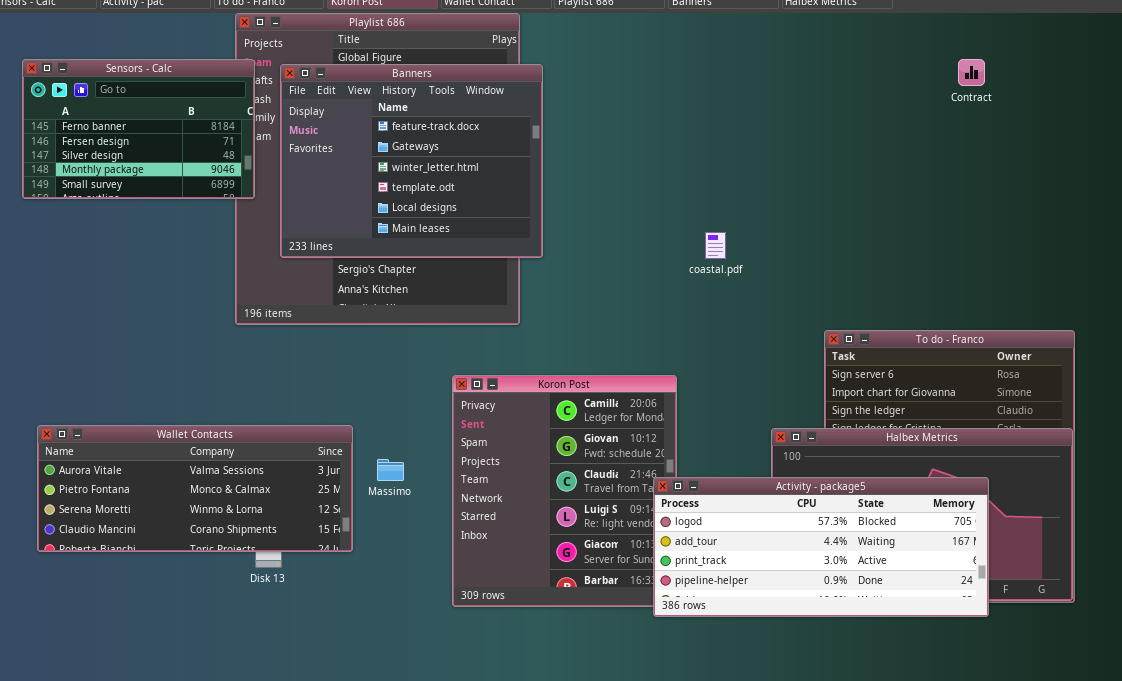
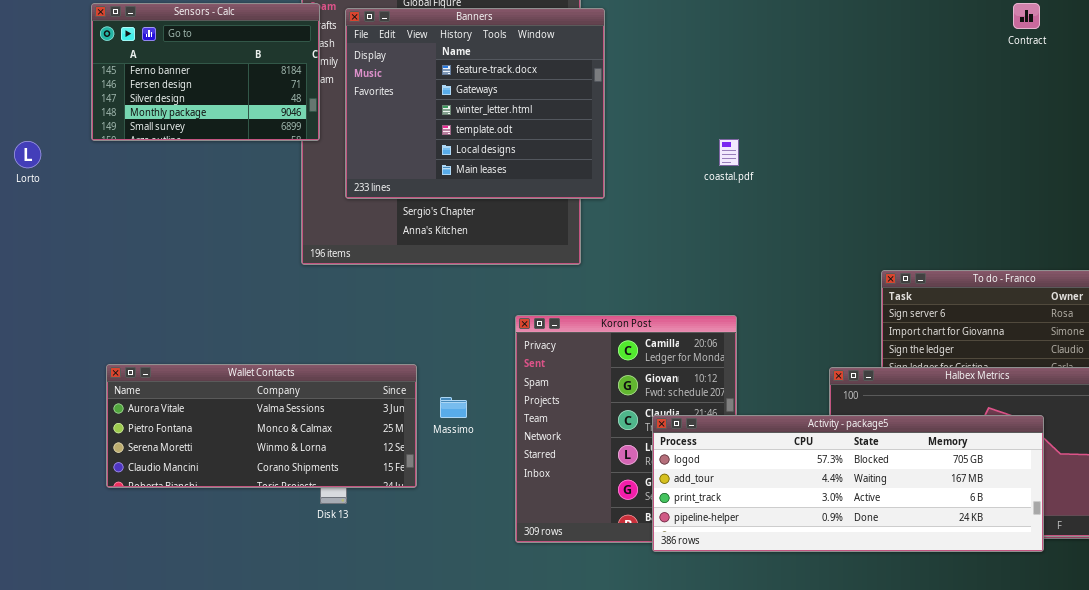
coastal.pdf: [705,232,726,259] -> [719,139,739,166], moved
Activity - package5: [653,477,989,617] -> [652,415,1044,552], resized

